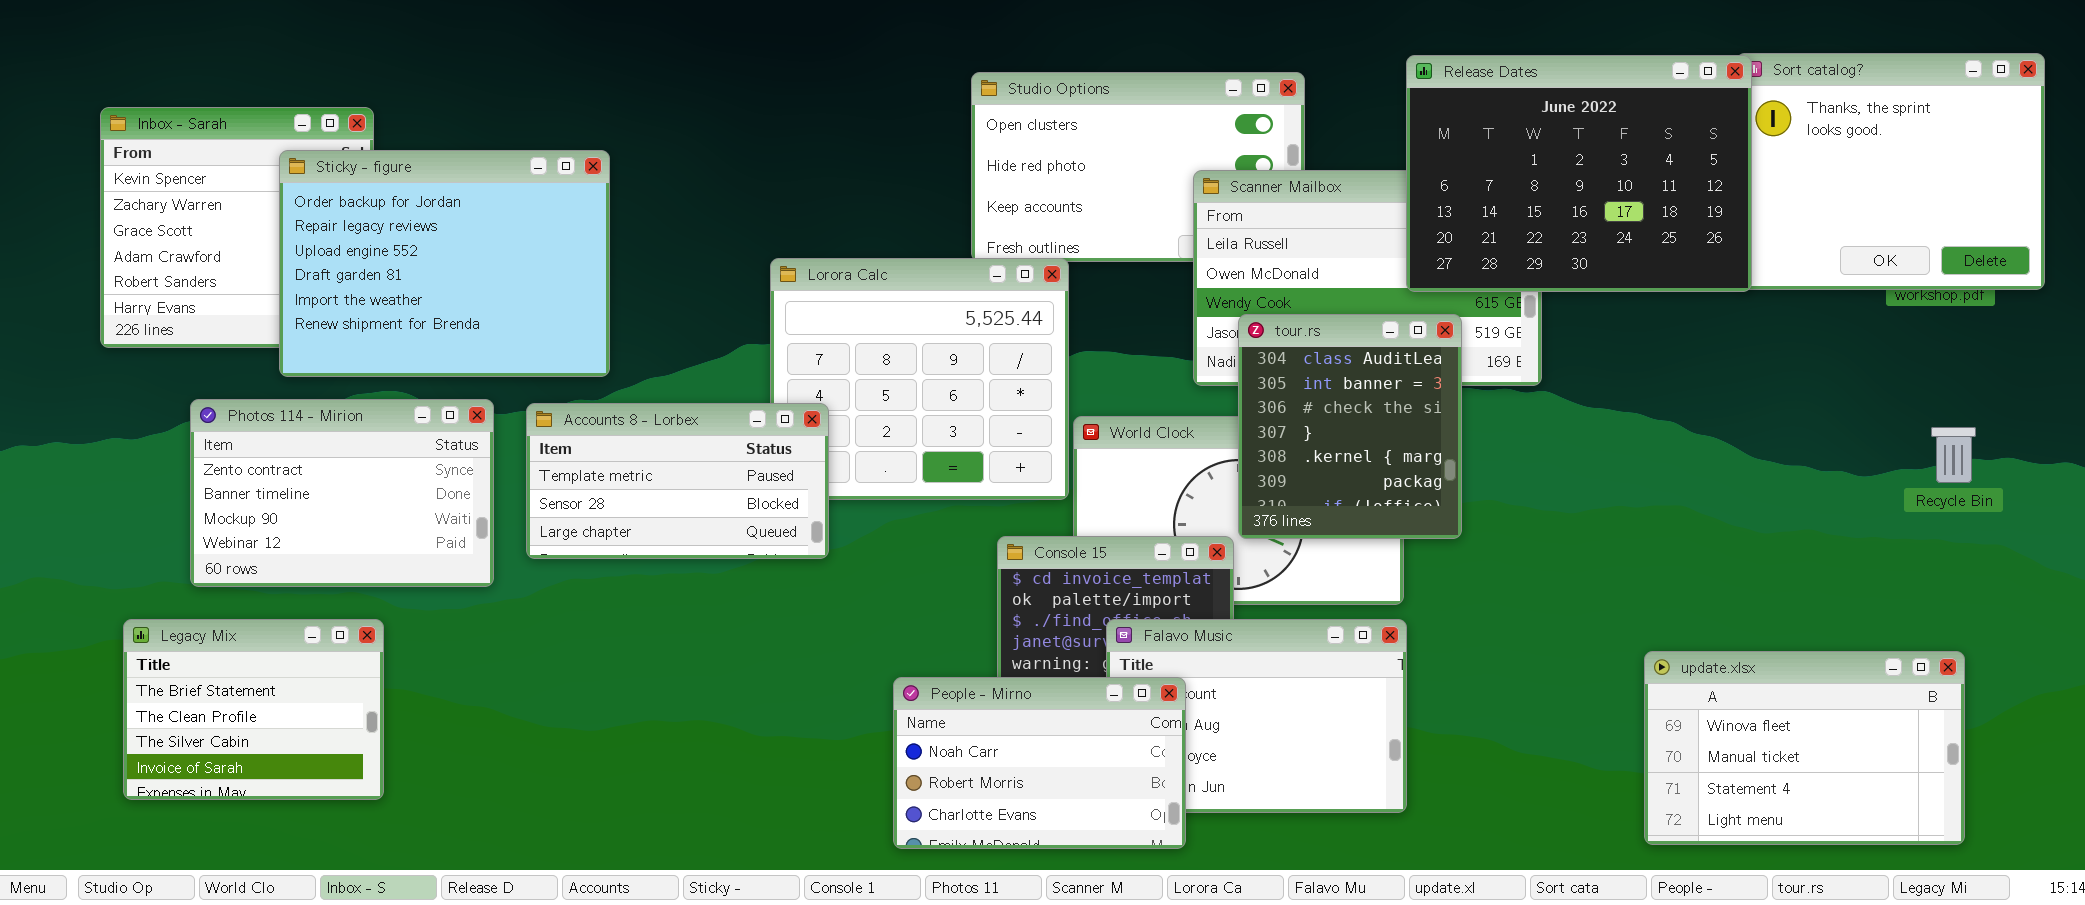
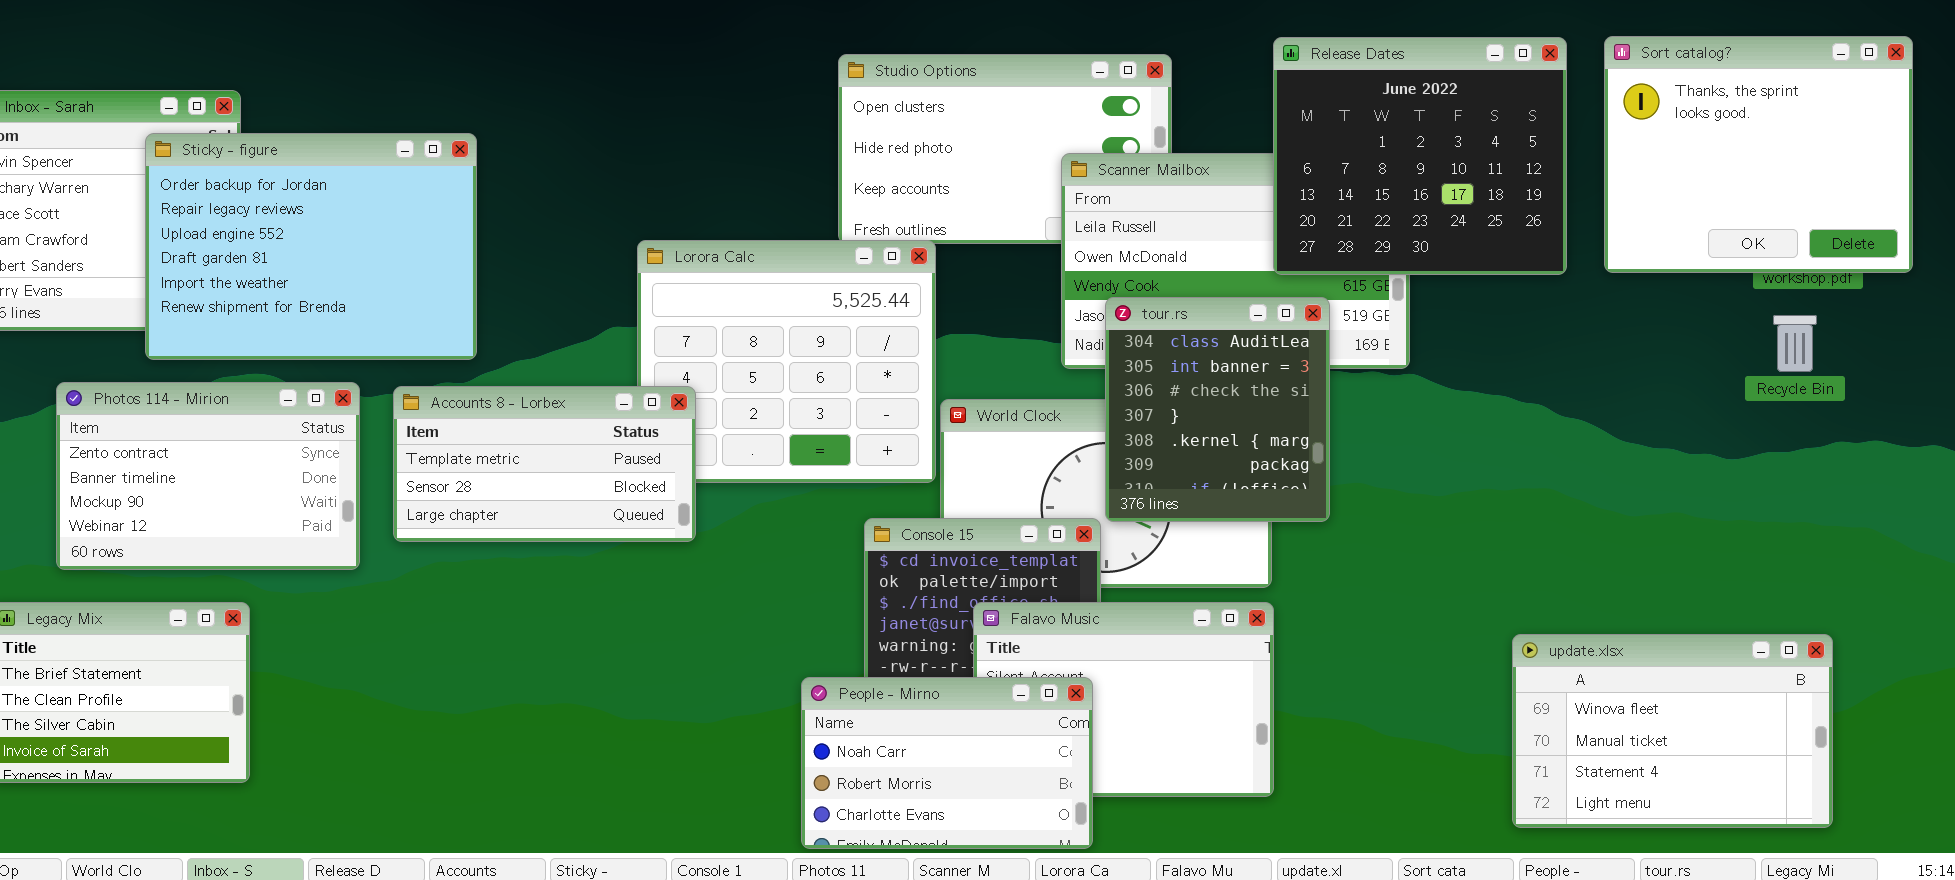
Release Dates: [1406,55,1752,292] -> [1273,37,1567,275], resized
Recycle Bin: [1931,427,1976,483] -> [1773,315,1817,372], moved
People - Mirno: [893,677,1186,849] -> [801,677,1093,849], moved

